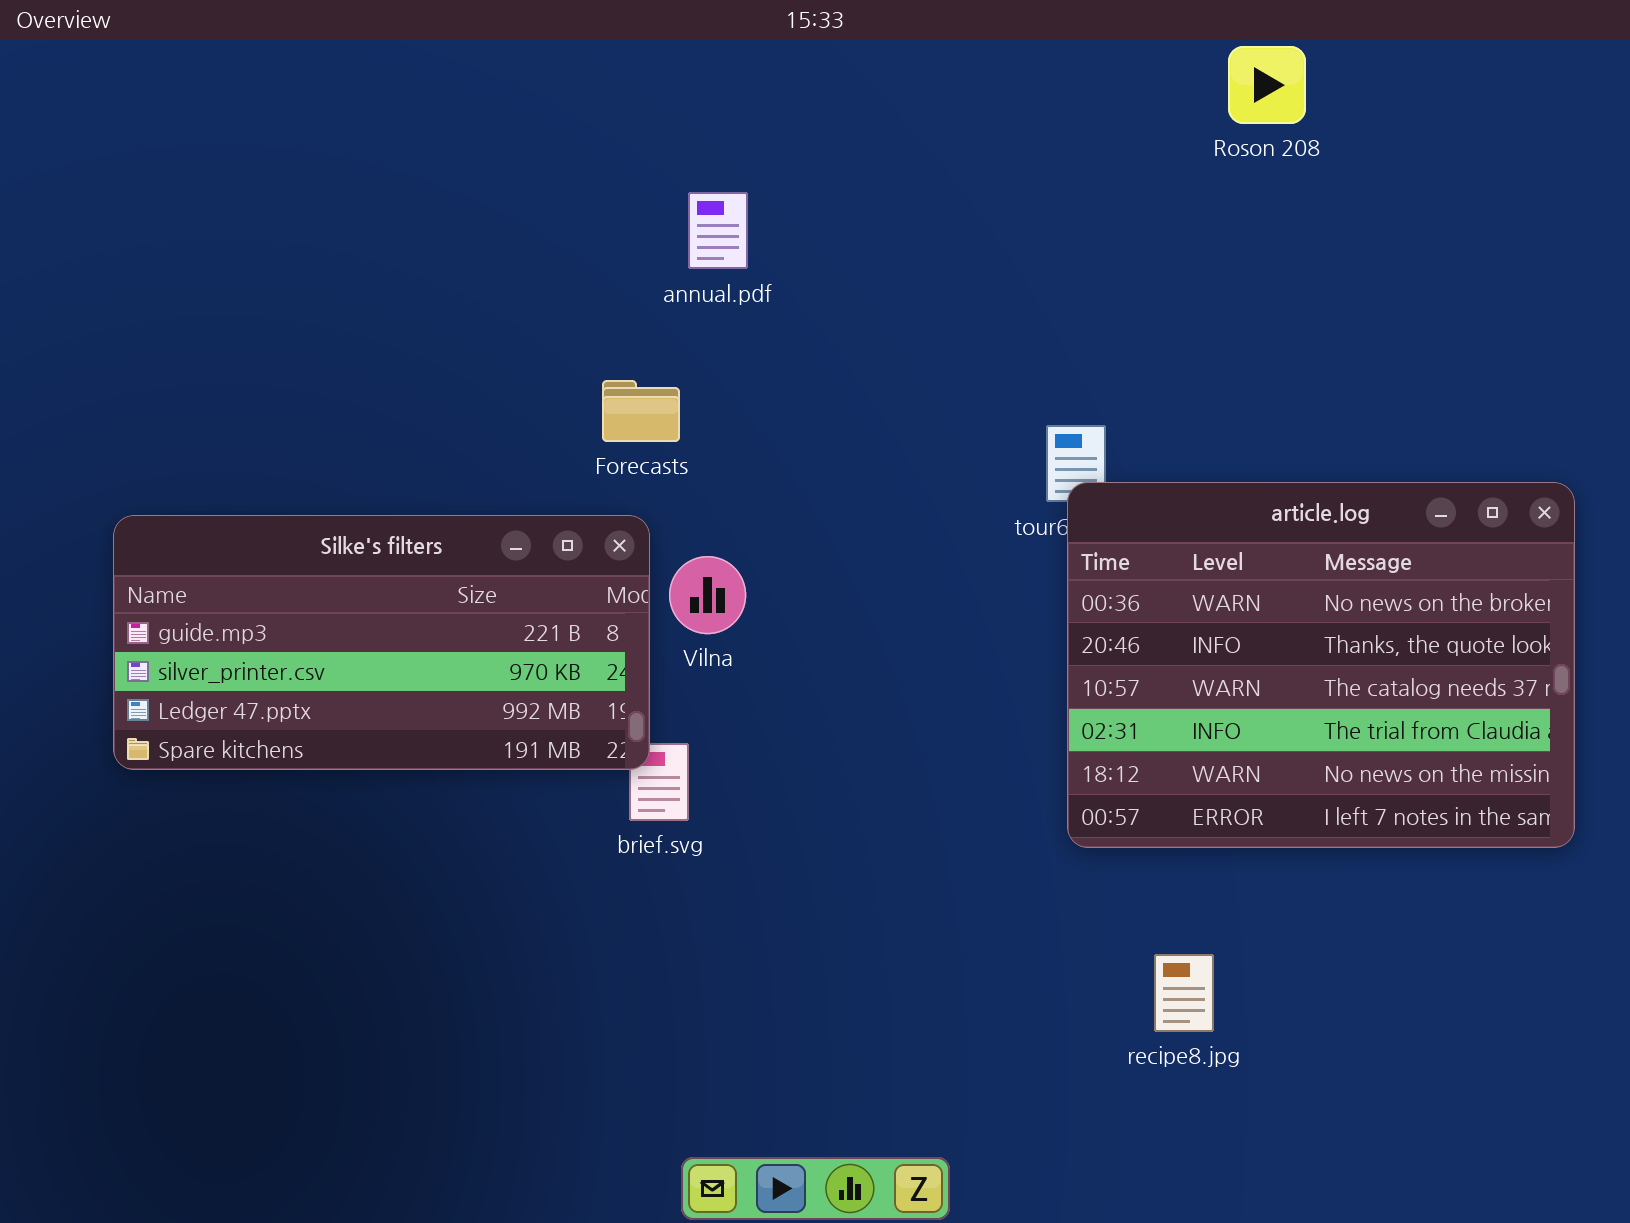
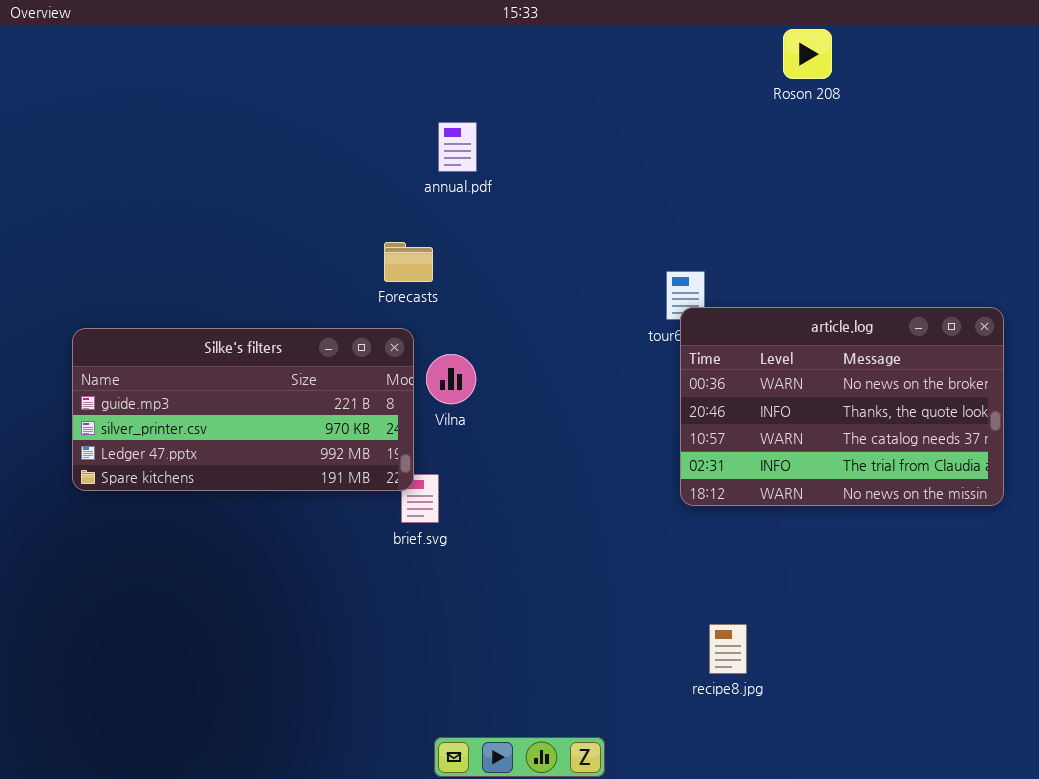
article.log: [1067,482,1575,848] -> [680,307,1004,506], resized
recipe8.jpg: [1154,954,1214,1032] -> [709,624,747,674], moved

